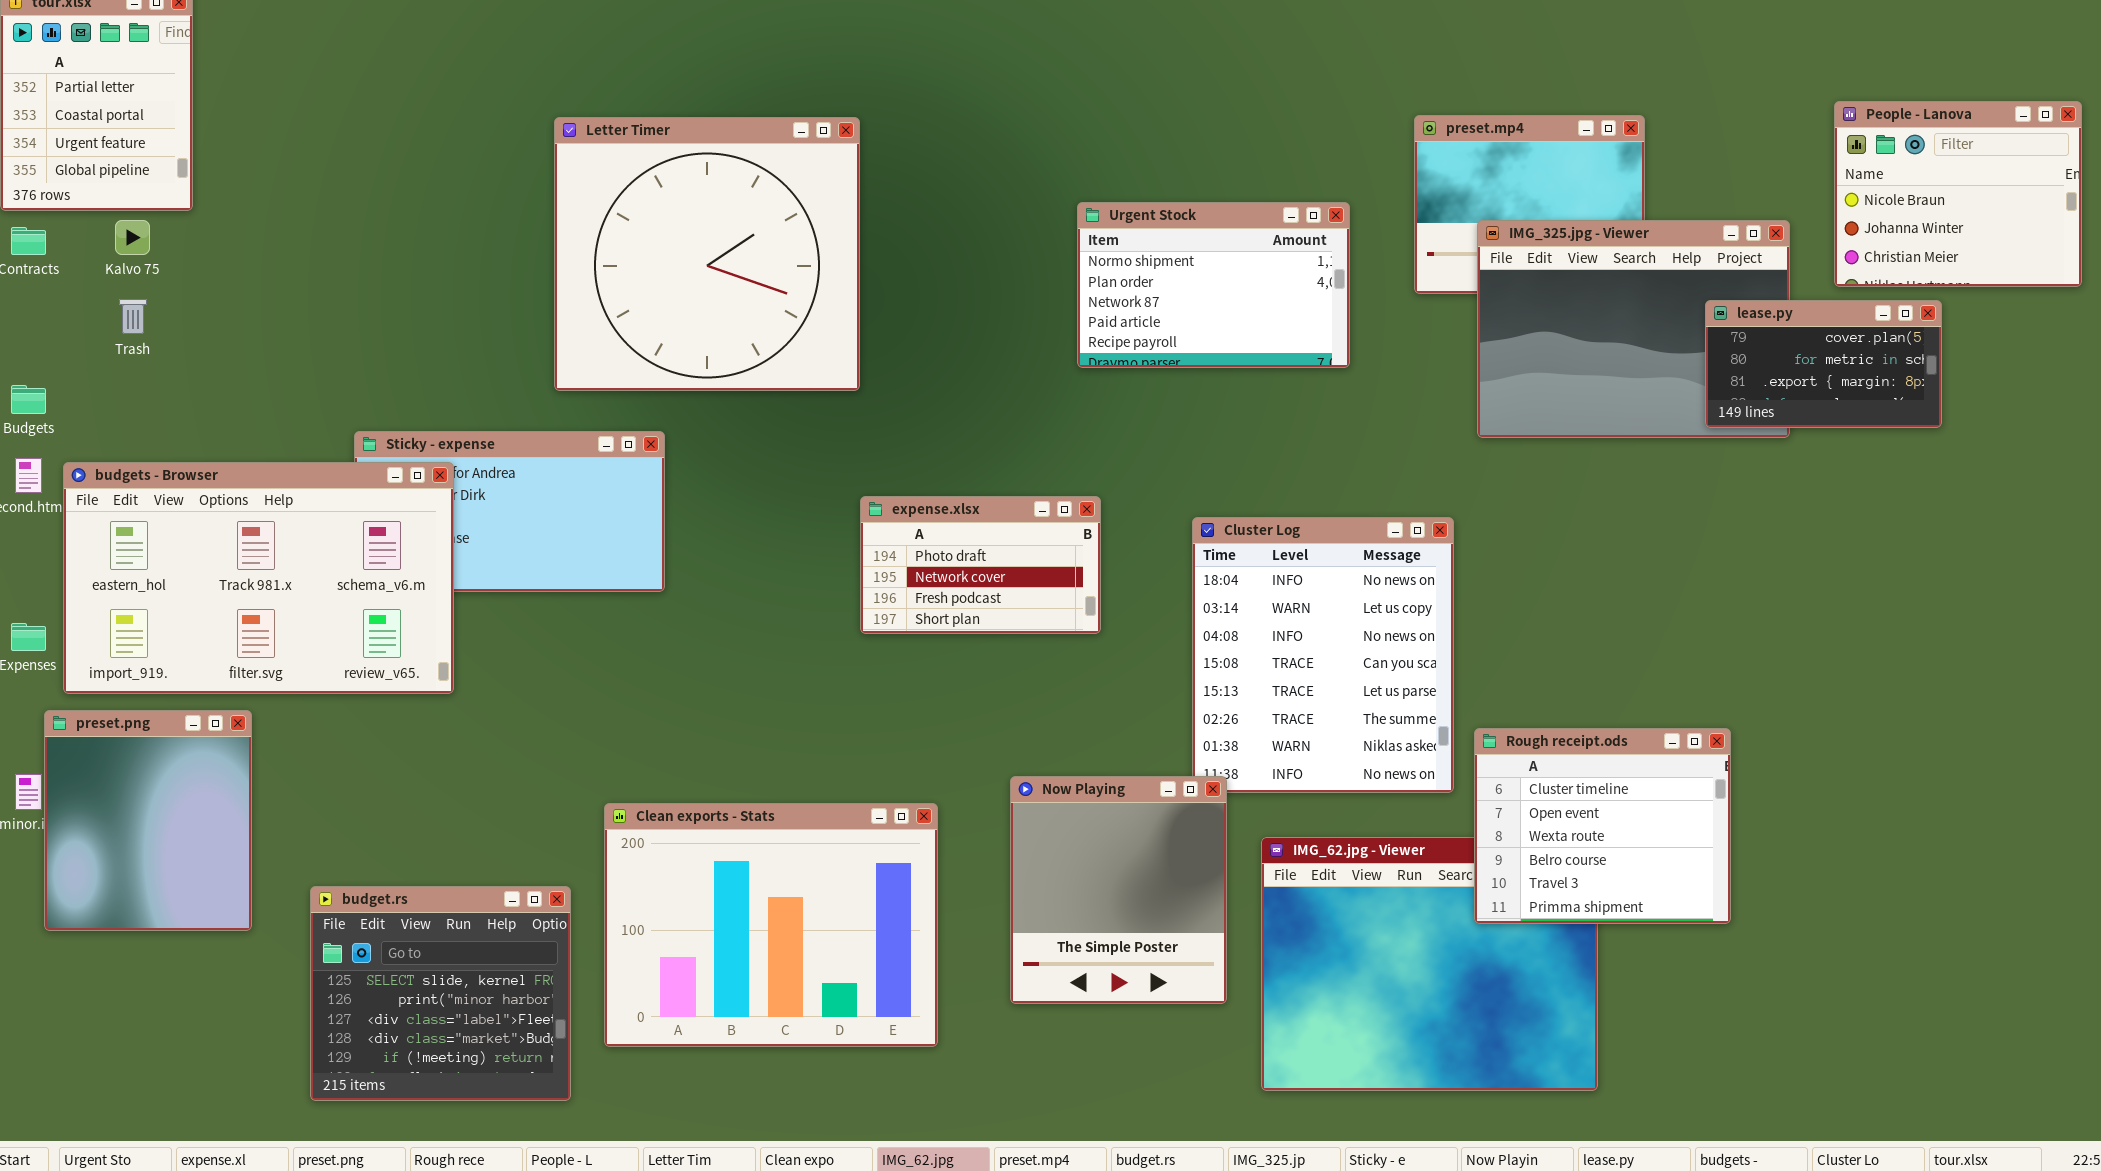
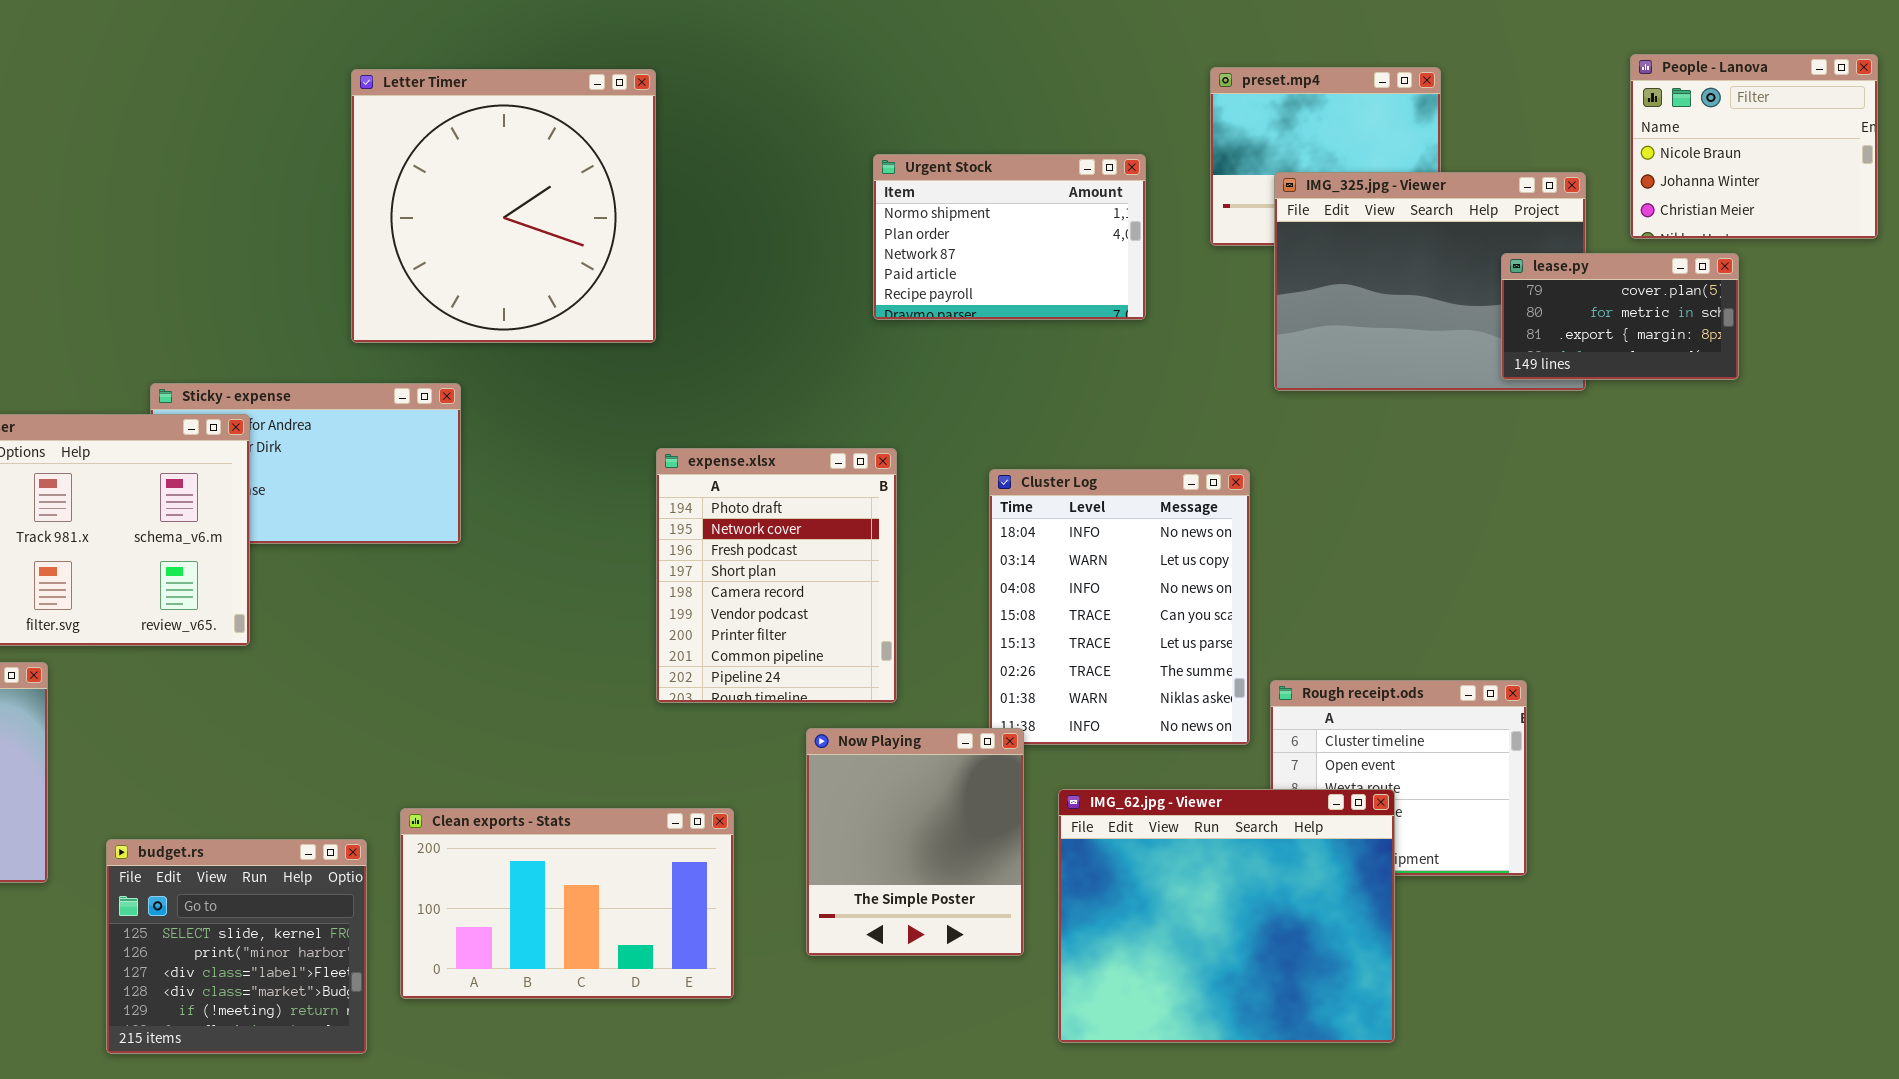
expense.xlsx: [860,496,1101,634] -> [656,448,897,703], resized
Clean exports - Stats: [604,803,938,1047] -> [400,808,734,999], resized
IMG_62.jpg - Viewer: [1261,837,1598,1091] -> [1058,789,1395,1043], raised

